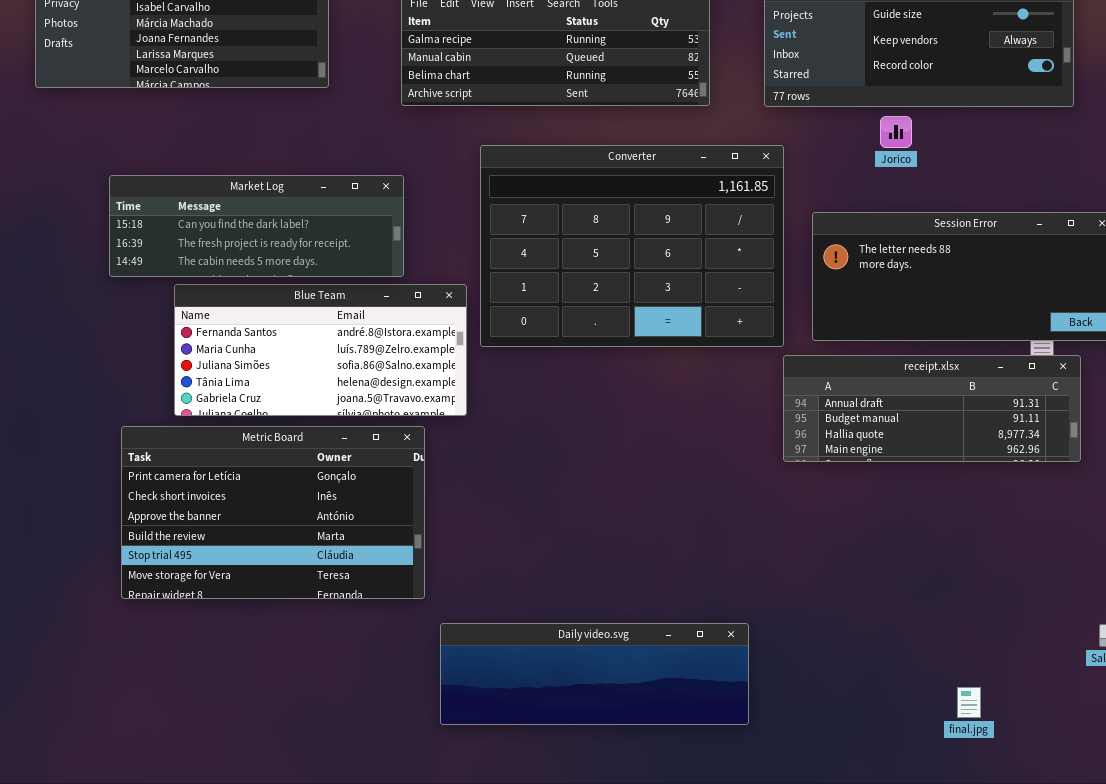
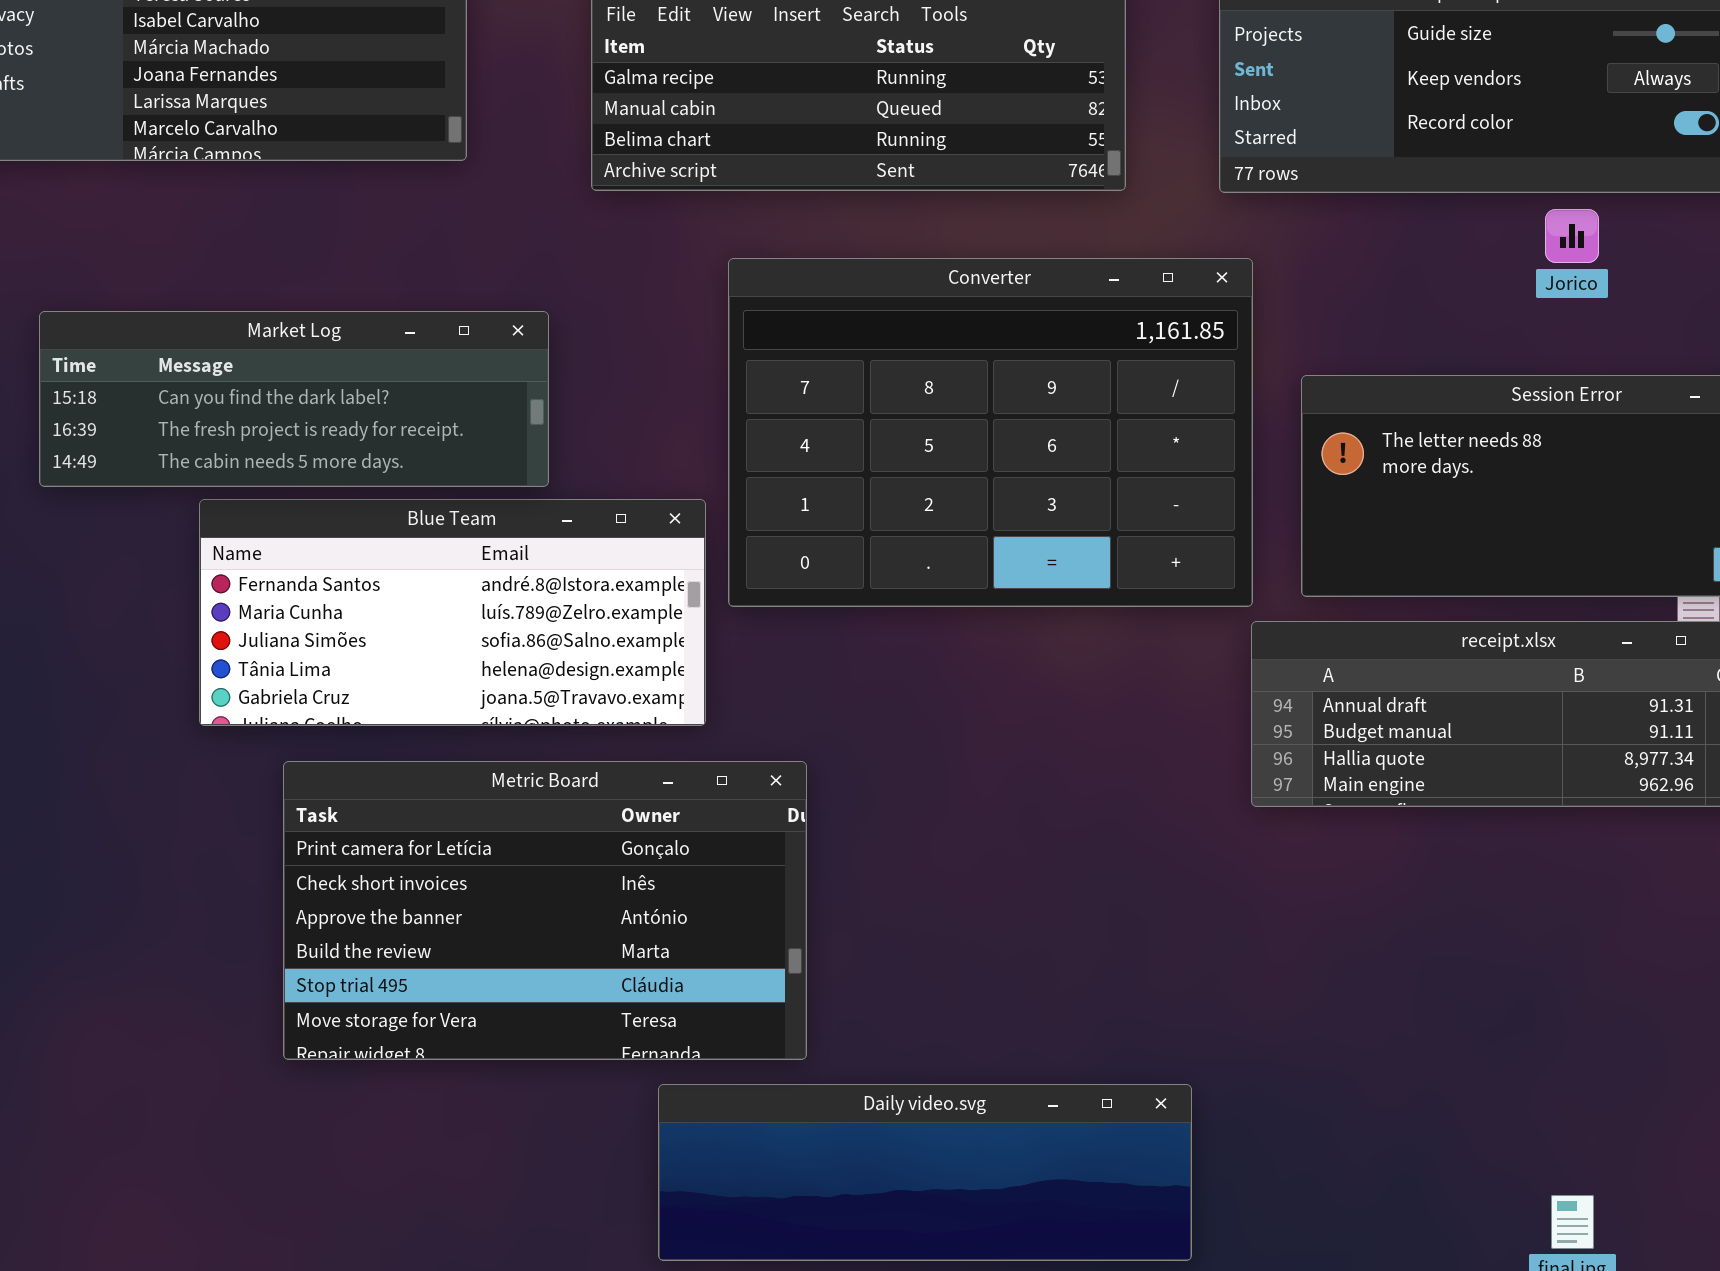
Jorico: [880,116,912,148] -> [1545,209,1599,263], moved
Market Log: [109,175,404,277] -> [39,311,549,487], moved
Metric Board: [121,426,425,599] -> [283,761,807,1060], moved

